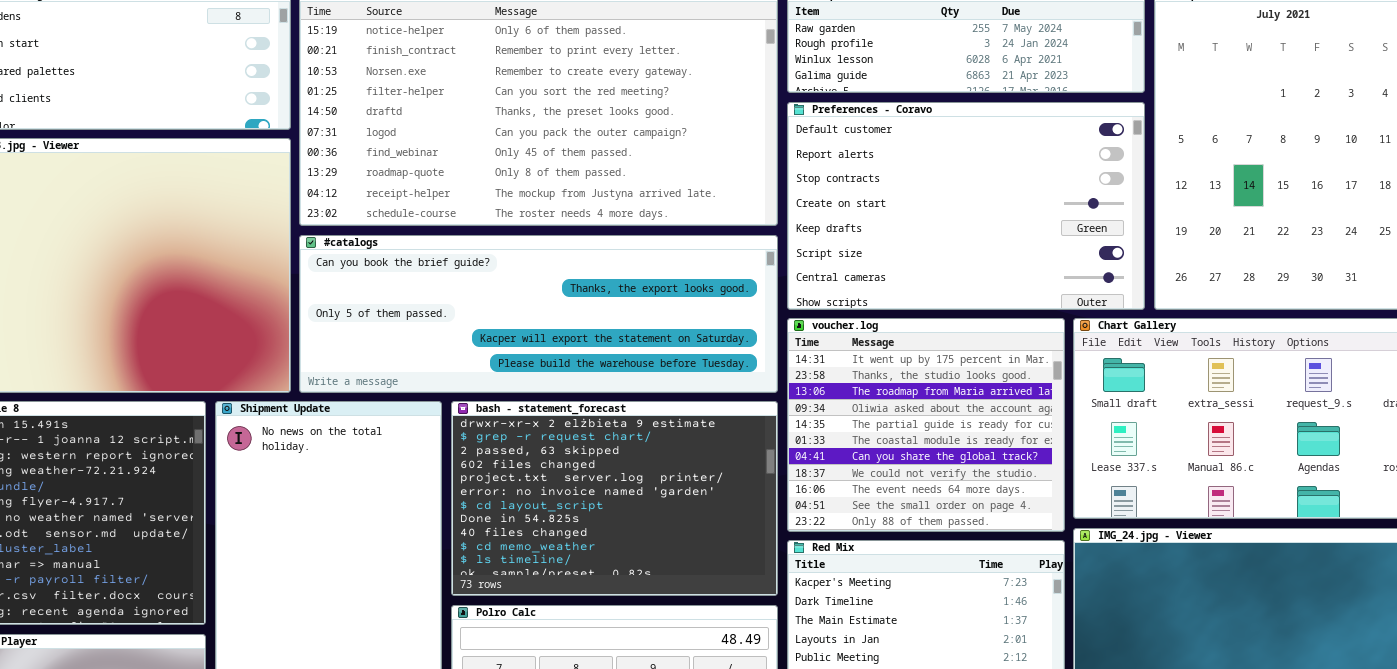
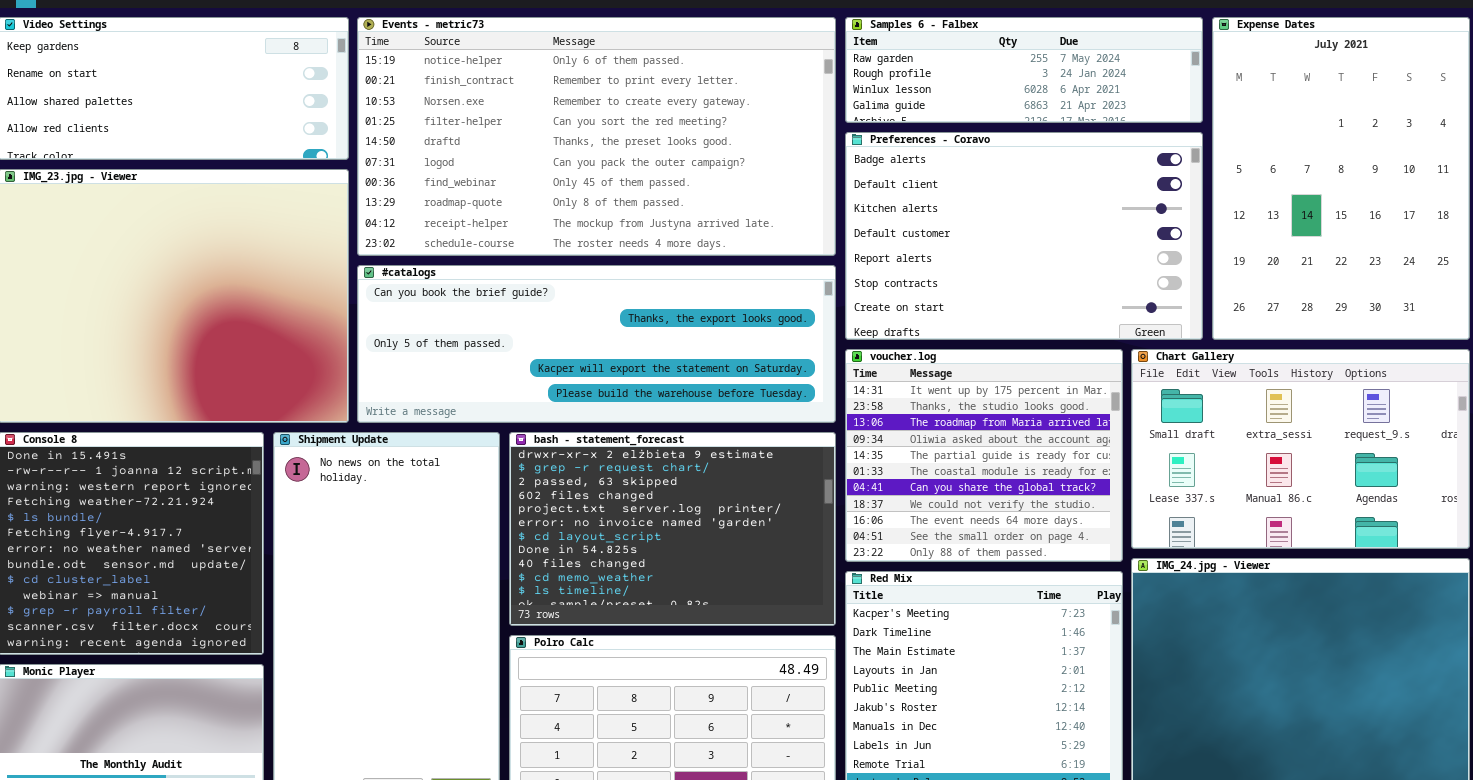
Preferences - Coravo: [787,102,1145,310] -> [845,132,1203,340], scrolled up 3 rows

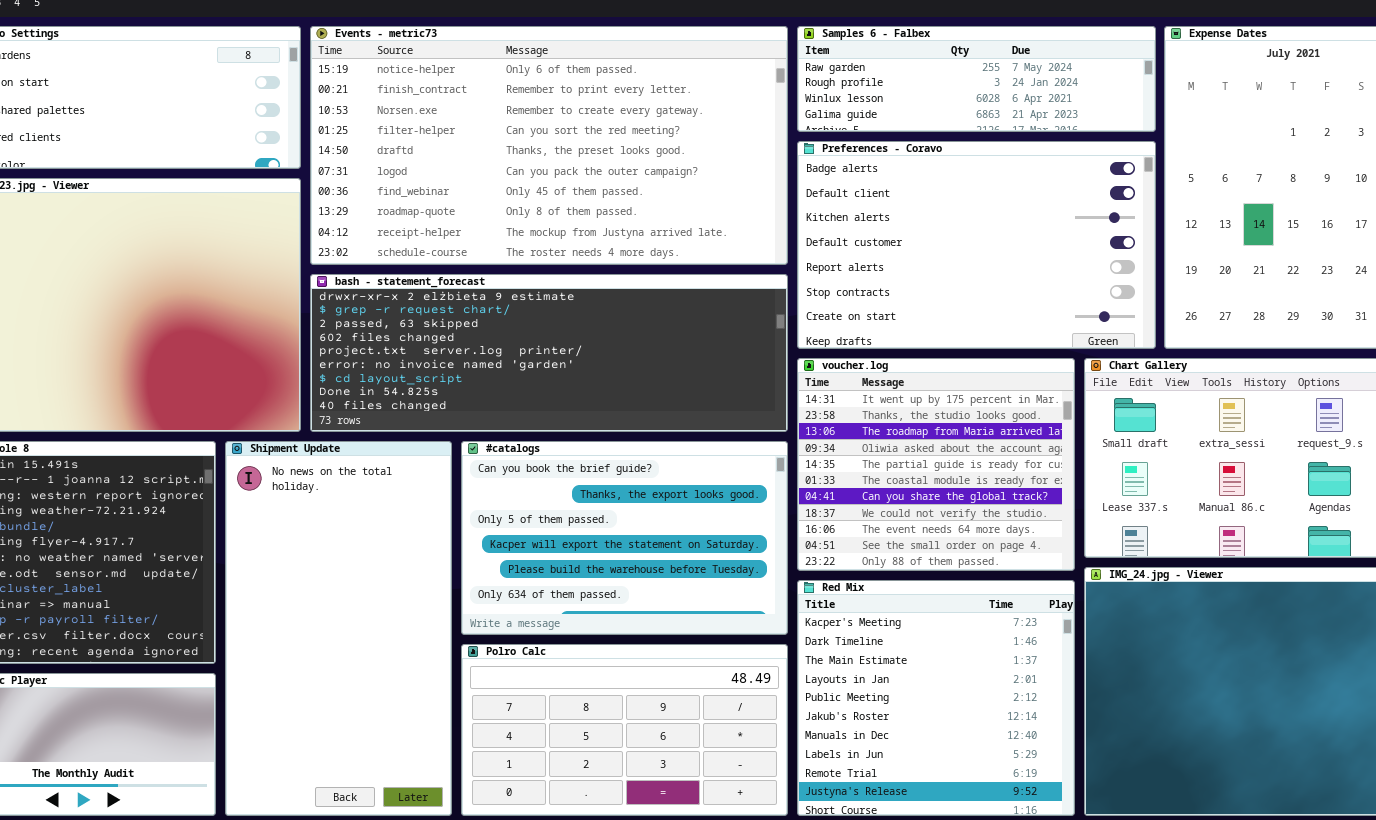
#catalogs: [357,265,836,423] -> [461,441,788,635], moved, resized
bash - statement_forecast: [509,432,836,626] -> [310,274,788,432], moved, resized

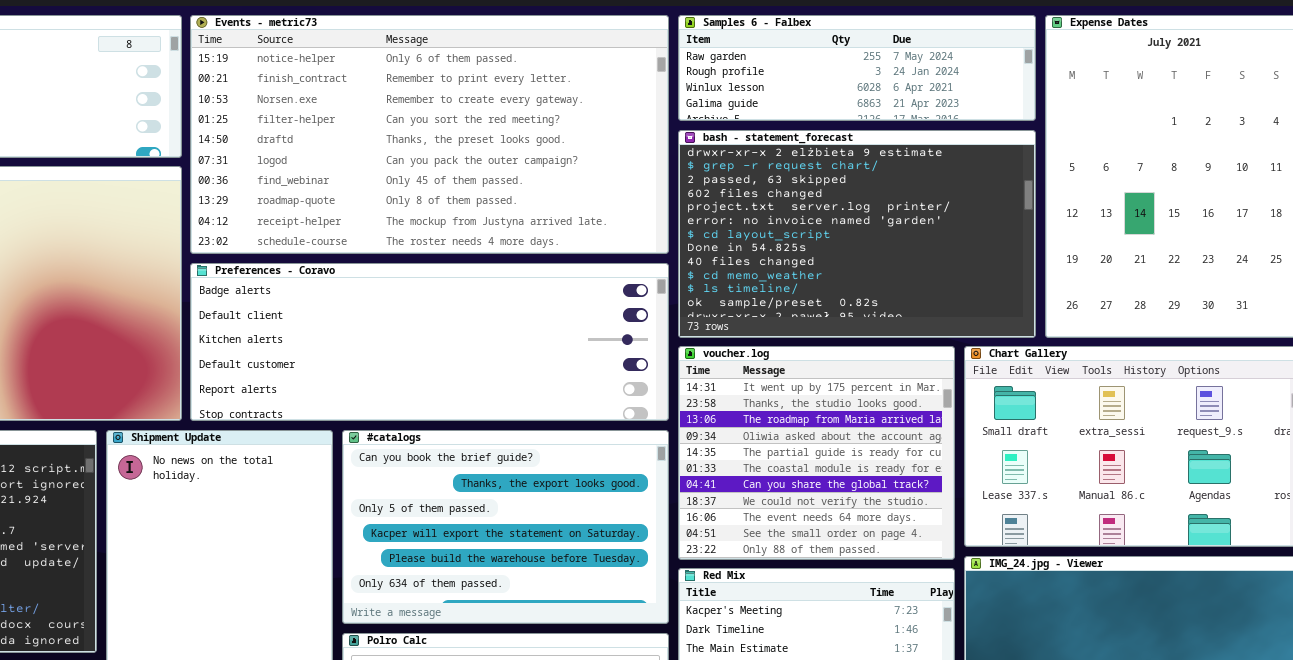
Preferences - Coravo: [797,141,1156,349] -> [190,263,669,421], moved, resized
bash - statement_forecast: [310,274,788,432] -> [678,130,1036,338], moved, resized

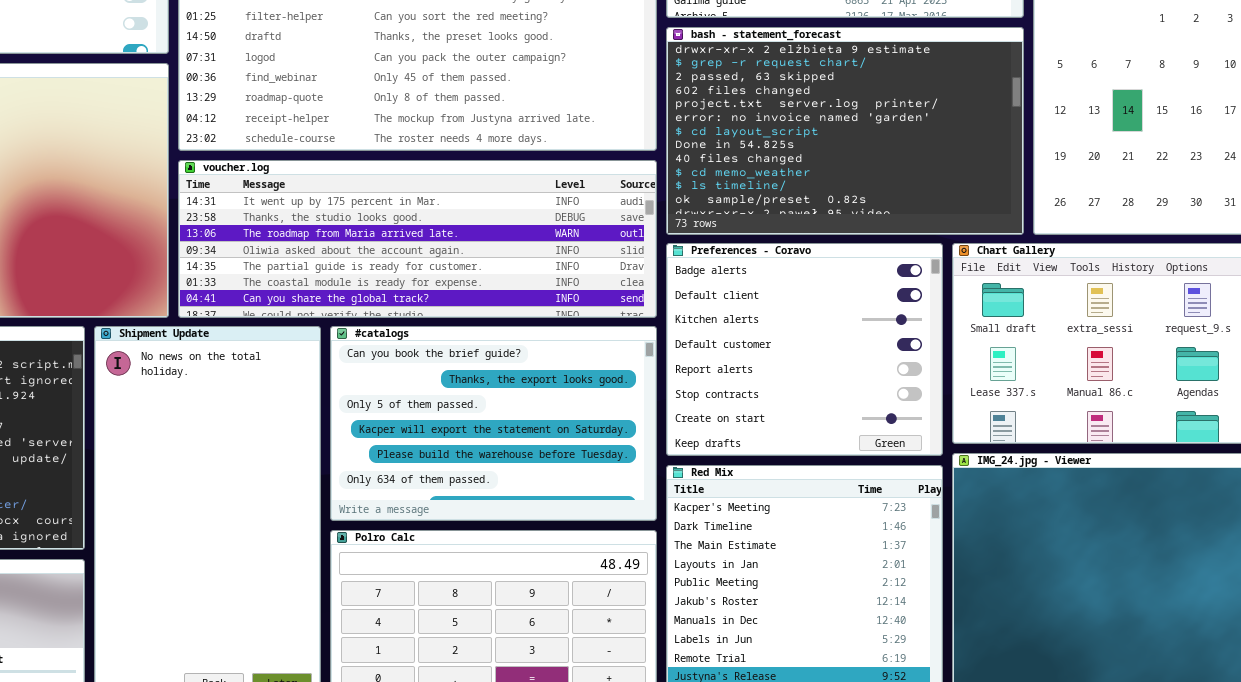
Preferences - Coravo: [190,263,669,421] -> [666,243,943,456], moved, resized
voucher.log: [678,346,955,560] -> [178,160,657,318], moved, resized

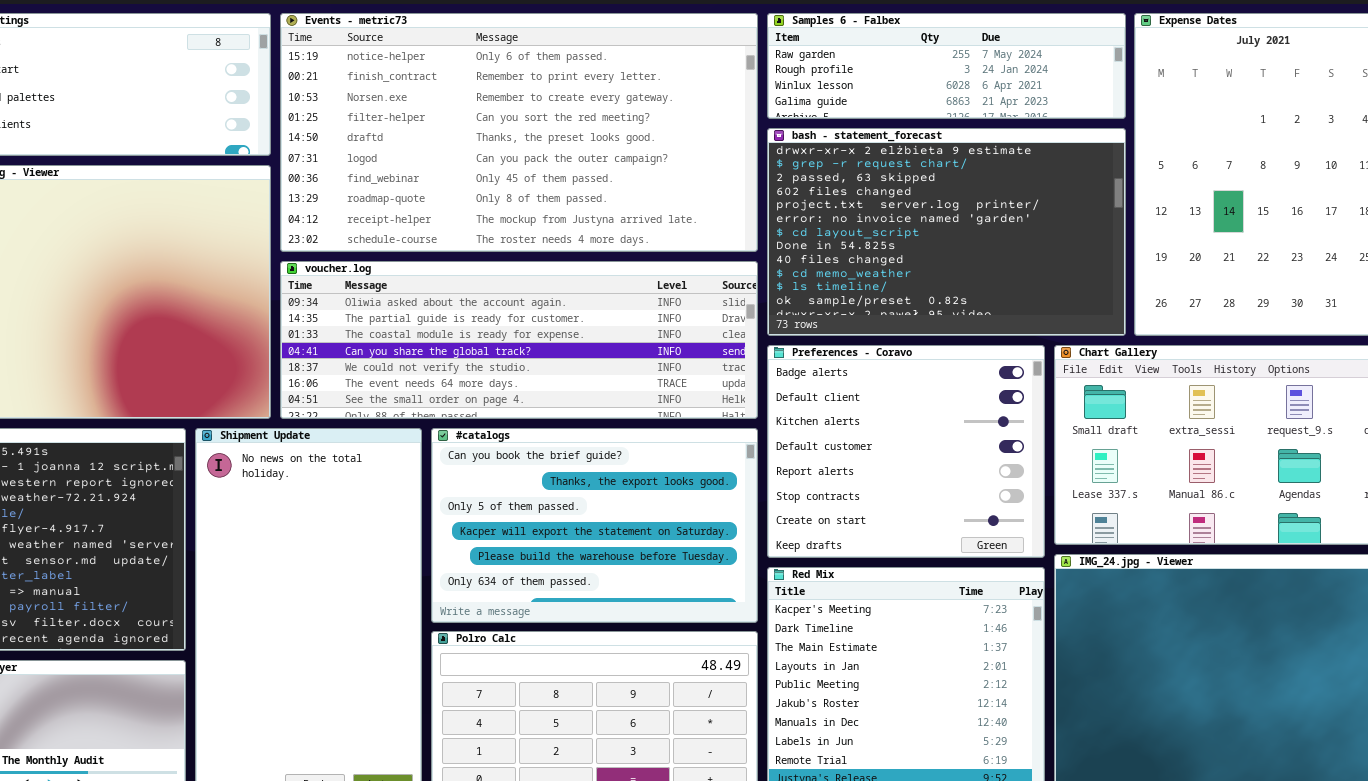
voucher.log: [178,160,657,318] -> [280,261,758,419], scrolled down 3 rows

